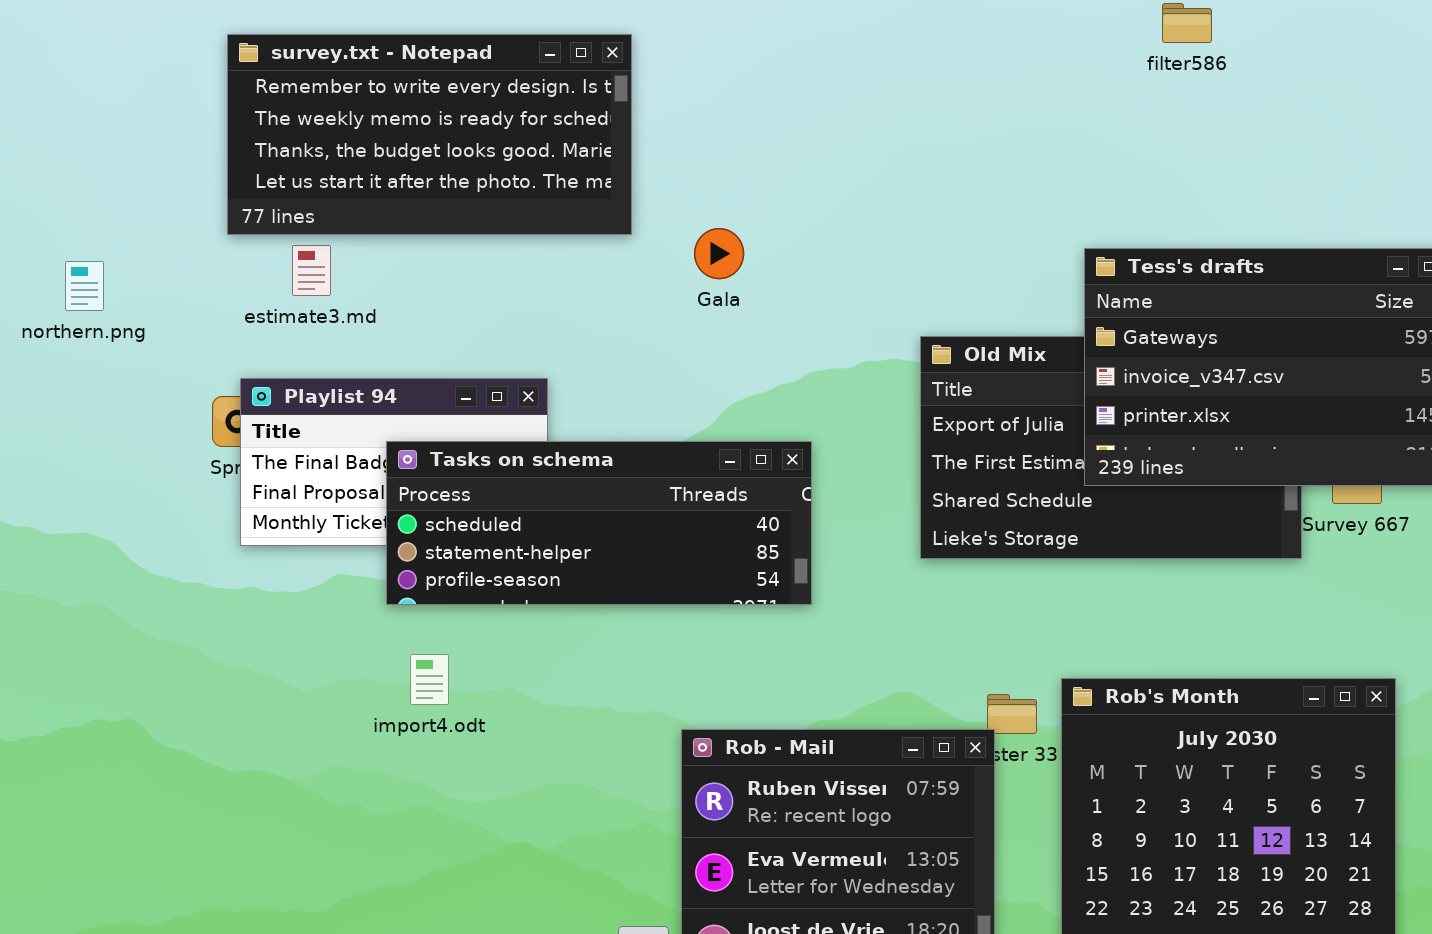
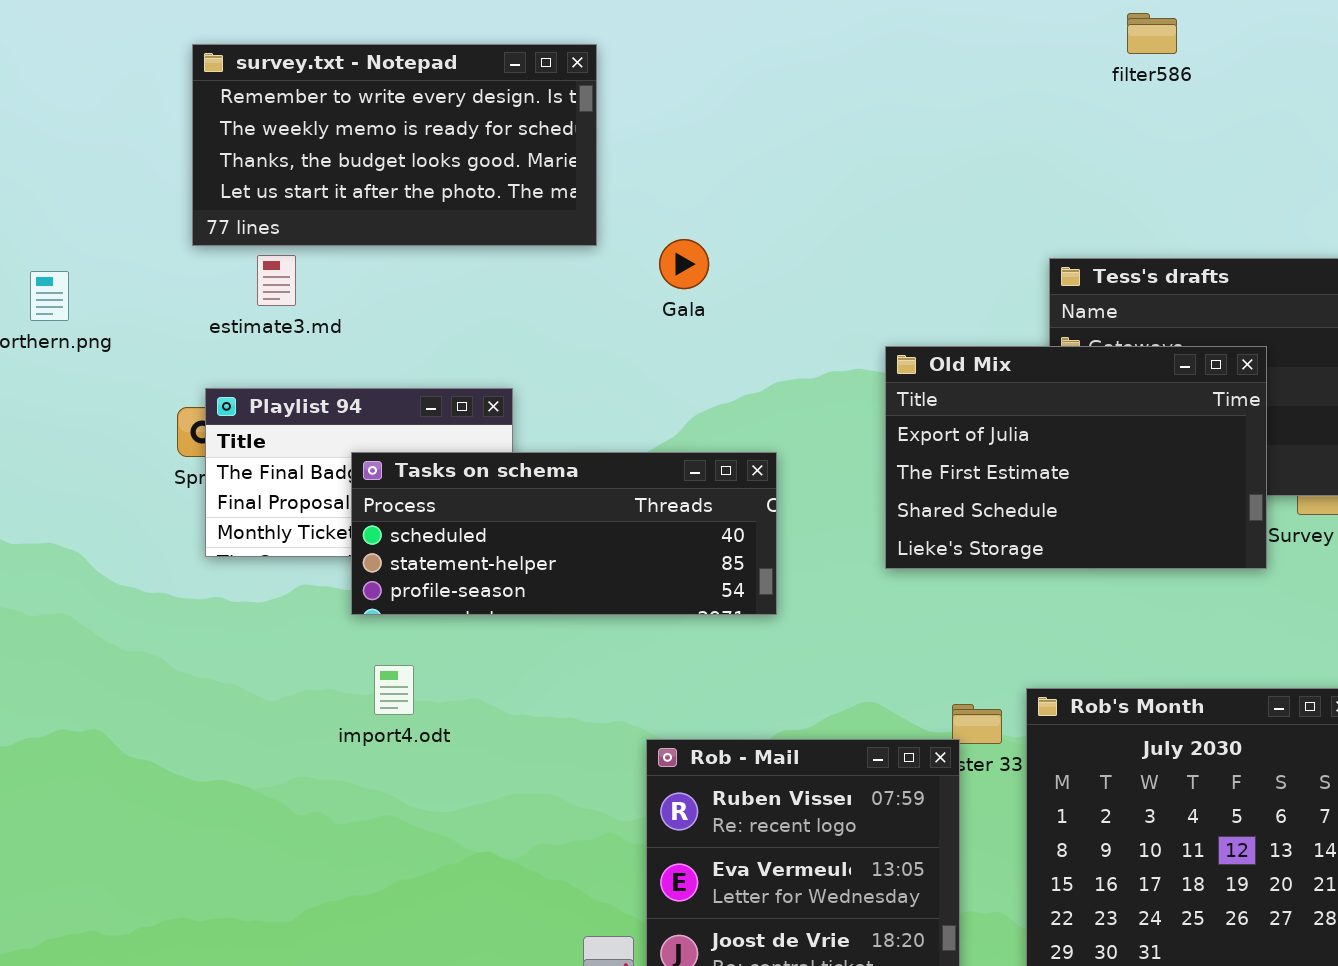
Old Mix: [920,336,1302,559] -> [885,346,1267,569], raised

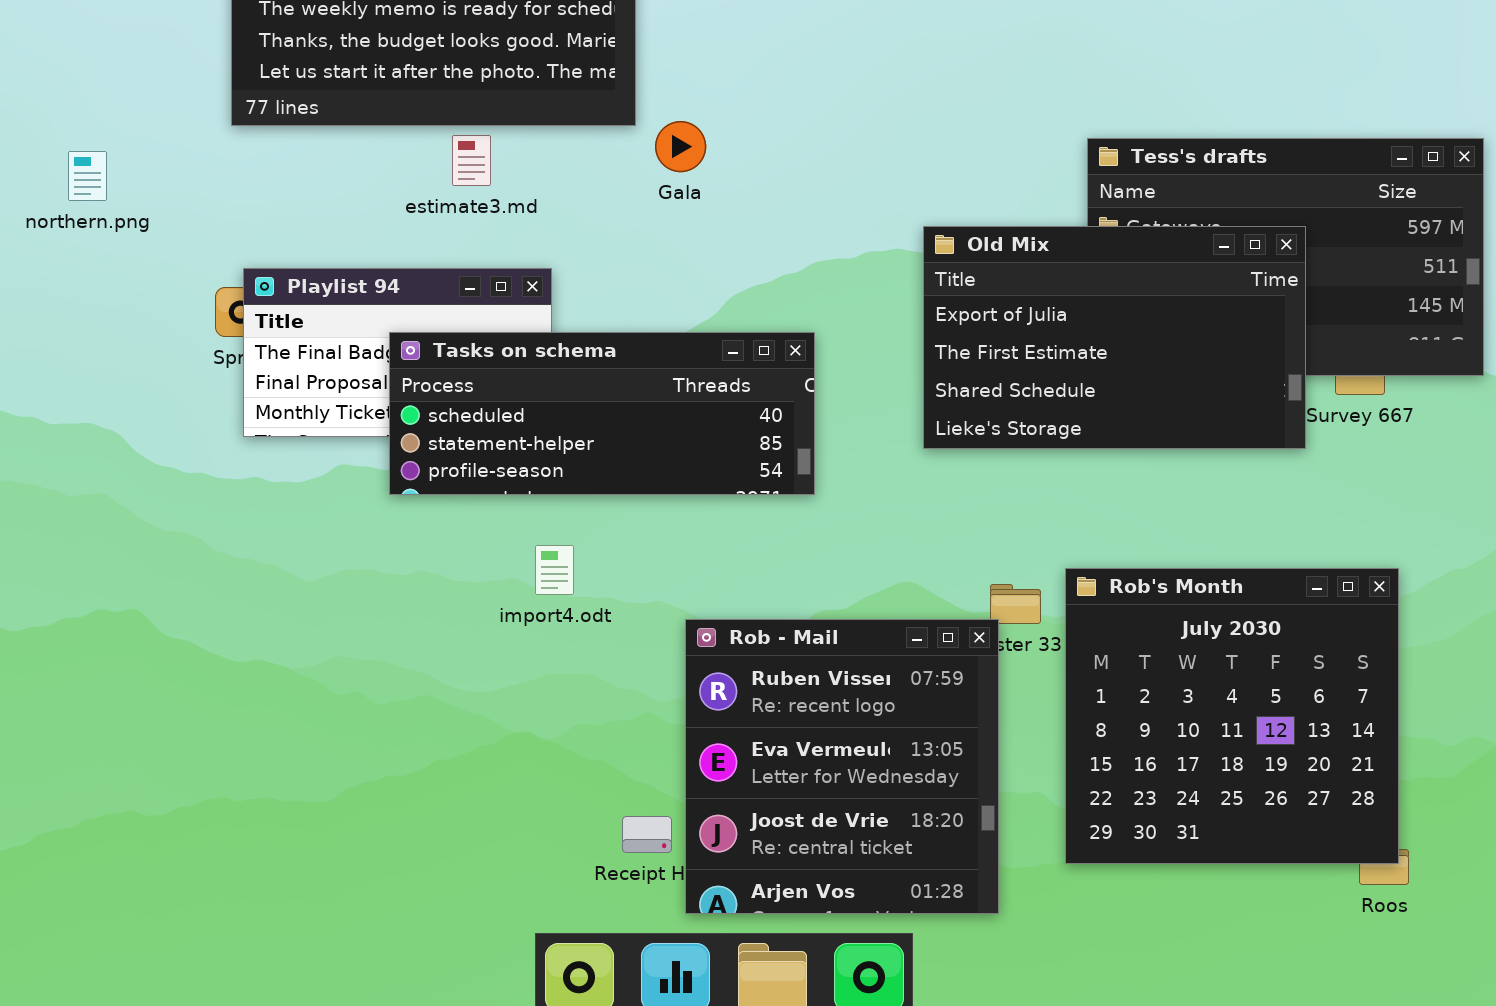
Gala: [659,239,709,289] -> [655,121,706,172], moved
estimate3.md: [257,255,296,306] -> [452,135,491,186], moved
import4.odt: [374,665,414,715] -> [535,545,574,595], moved

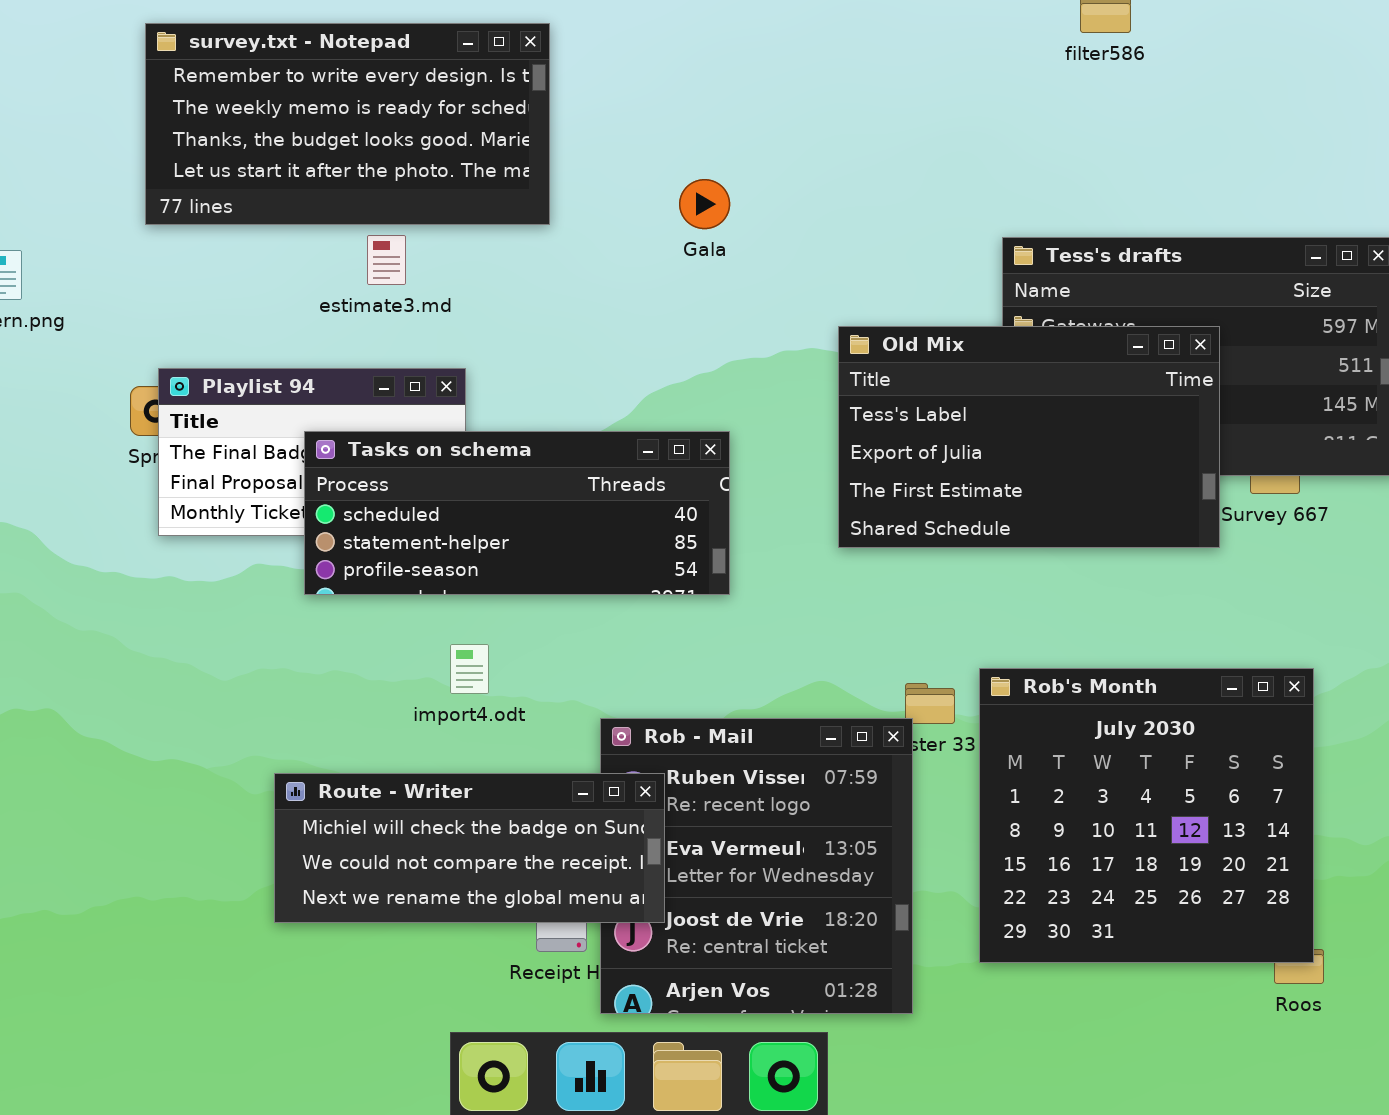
Gala: [655,121,706,172] -> [679,179,730,229], moved
Old Mix: [923,226,1306,449] -> [838,326,1220,548], scrolled up 1 row
Route - Writer: none -> [274,773,665,923], opened

